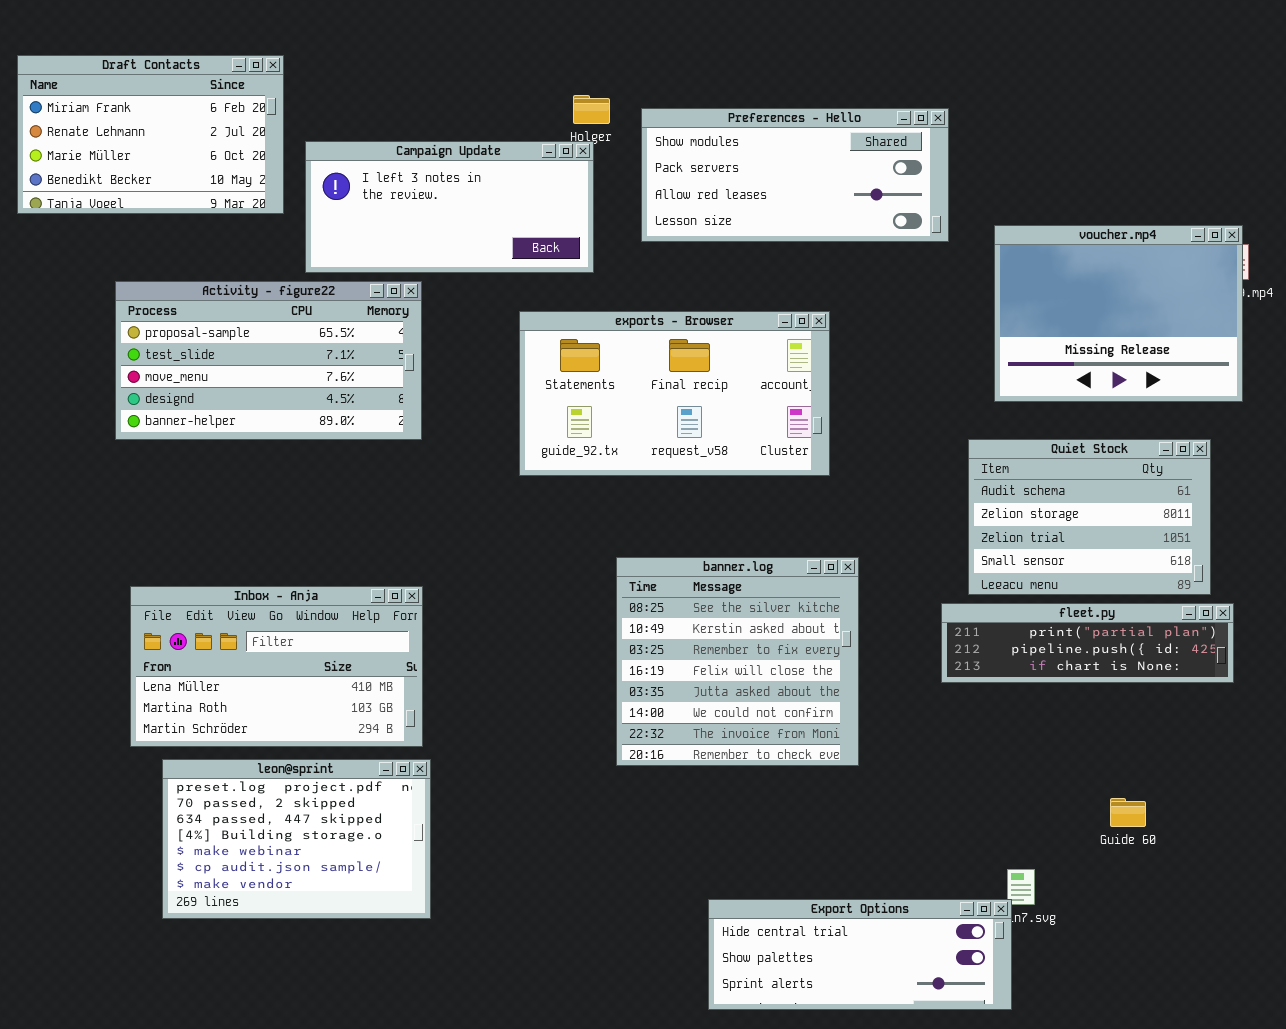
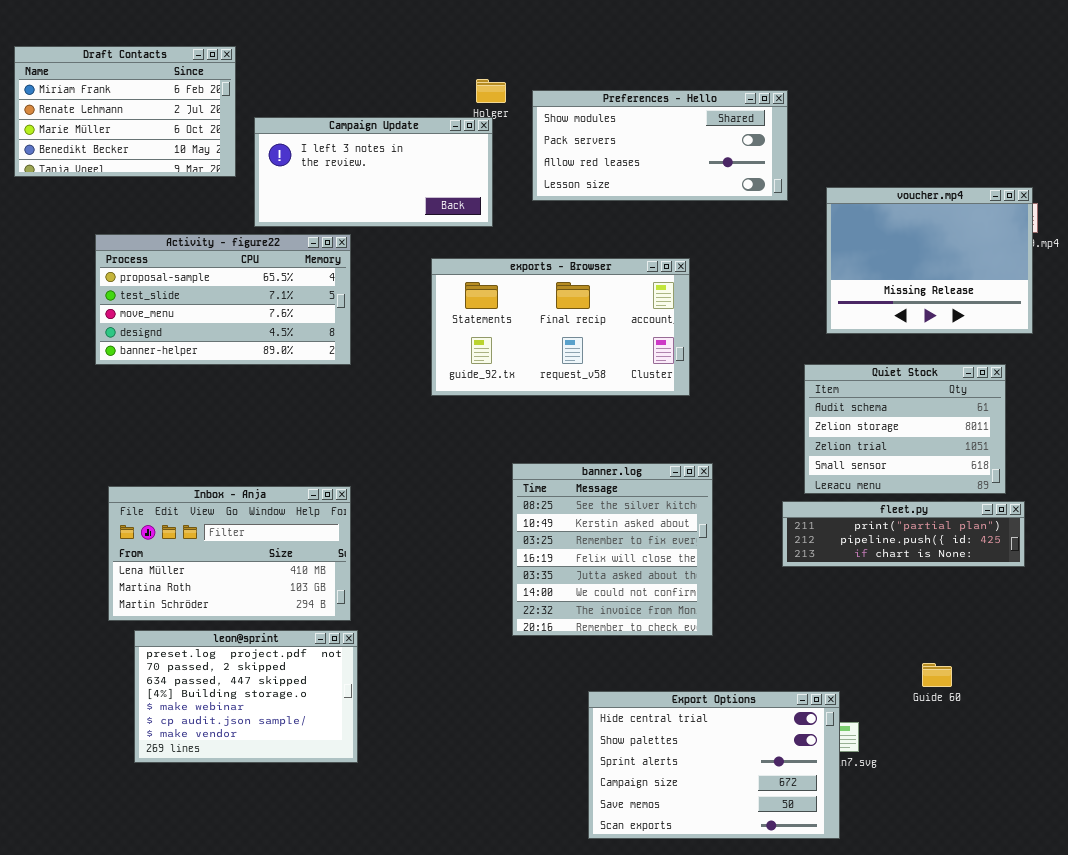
Export Options: [708,899,1012,1010] -> [588,691,840,839], resized

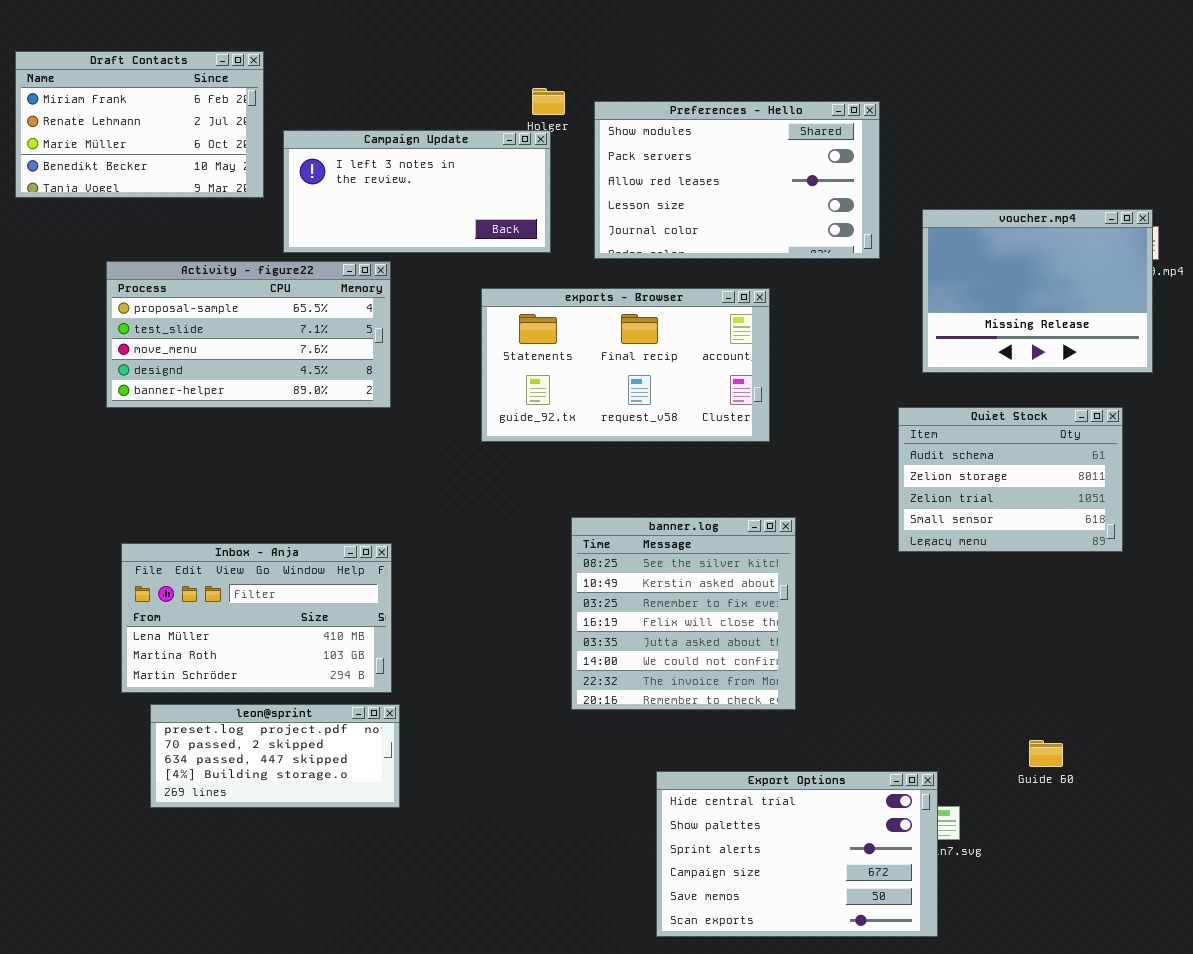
Preferences - Hello: [532,90,788,201] -> [594,101,880,259], resized
fleet.py: [782,501,1025,567] -> none, closed
leon@sprint: [134,630,358,763] -> [150,704,400,808], resized

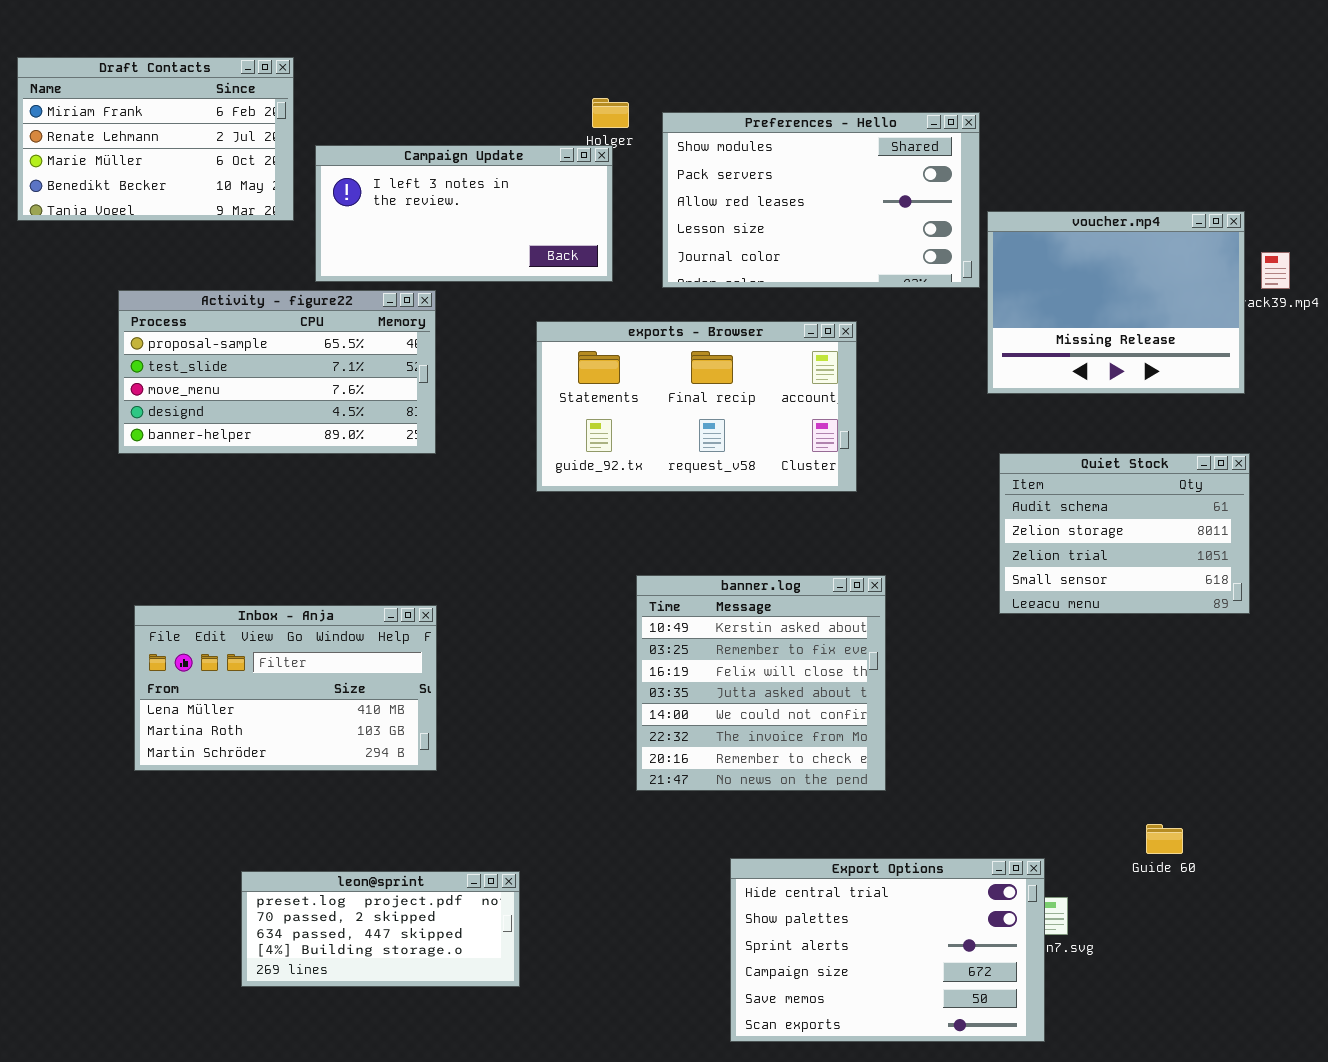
voucher.mp4: [922,209,1153,373] -> [987,211,1245,394], moved
banner.log: [571,517,796,710] -> [636,575,886,791], scrolled down 1 row
leon@sprint: [150,704,400,808] -> [241,871,520,987], moved

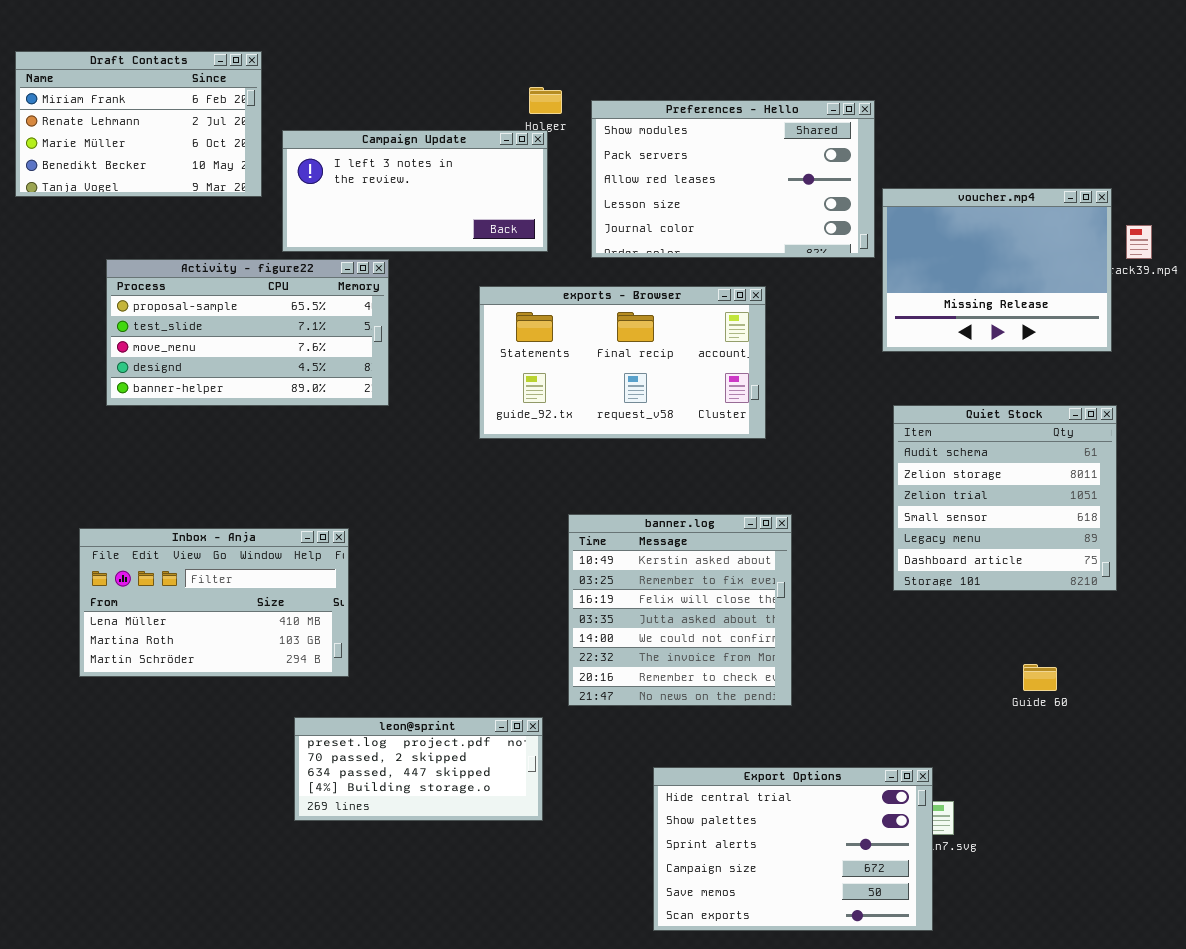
Quiet Stock: [999,453,1250,614] -> [893,405,1117,591], resized
Inbox - Anja: [134,605,437,771] -> [79,528,349,677], moved
Guide 60: [1146,824,1183,854] -> [1023,664,1057,691], moved
leon@sprint: [241,871,520,987] -> [294,717,543,821], moved

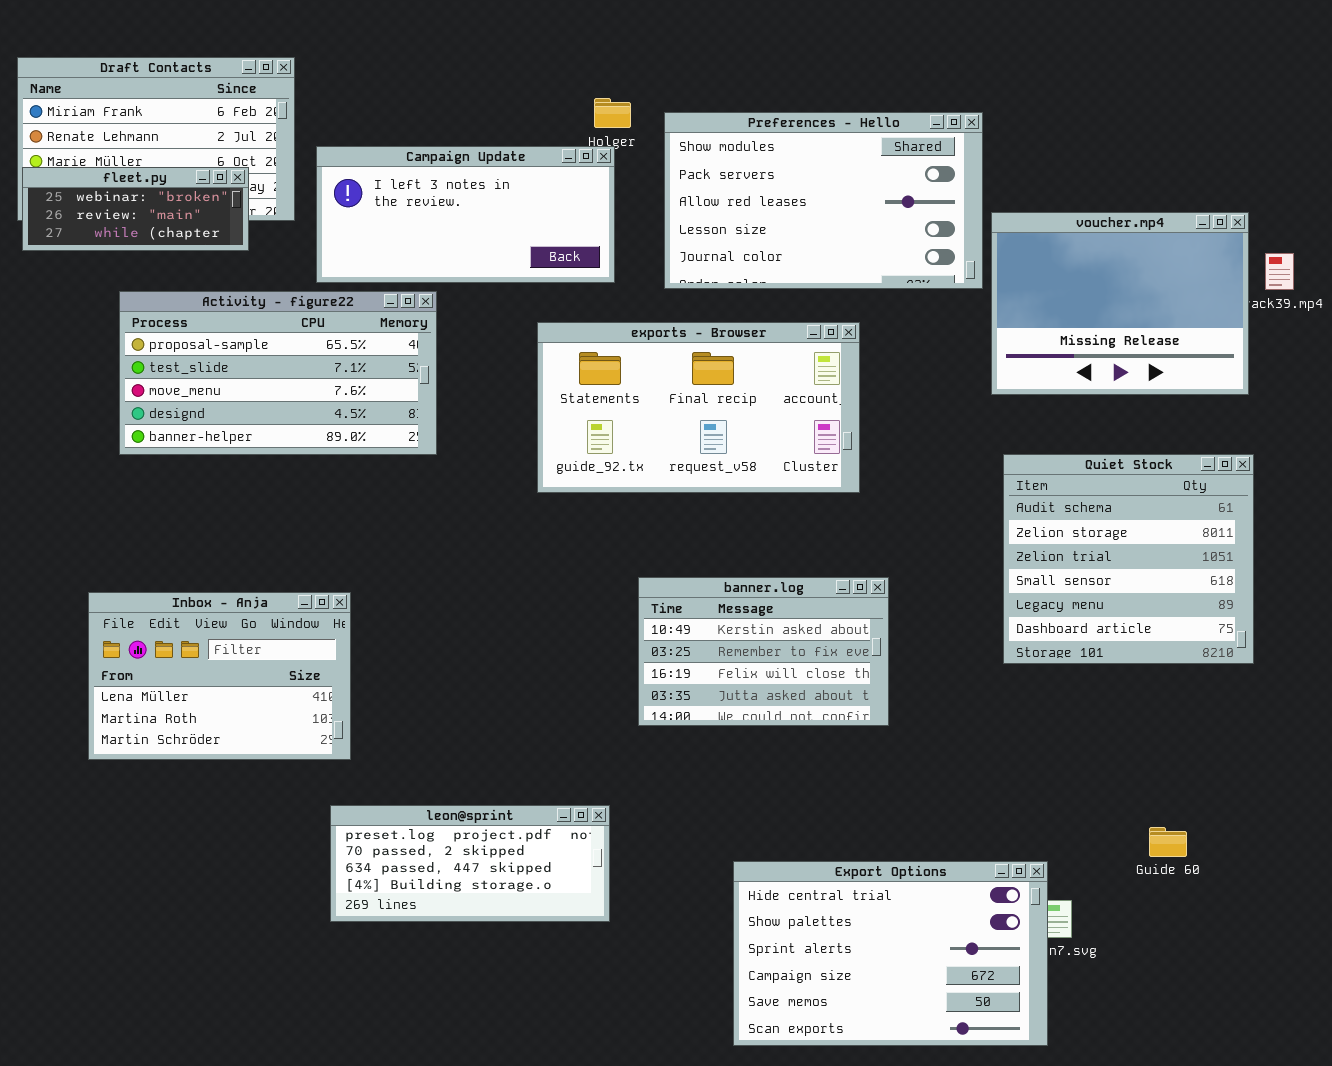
fleet.py: none -> [22,167,249,251], opened
banner.log: [568,514,792,706] -> [638,577,889,726], resized
Inbox - Anja: [79,528,349,677] -> [88,592,351,760], resized
Guide 60: [1023,664,1057,691] -> [1149,827,1187,857], moved

